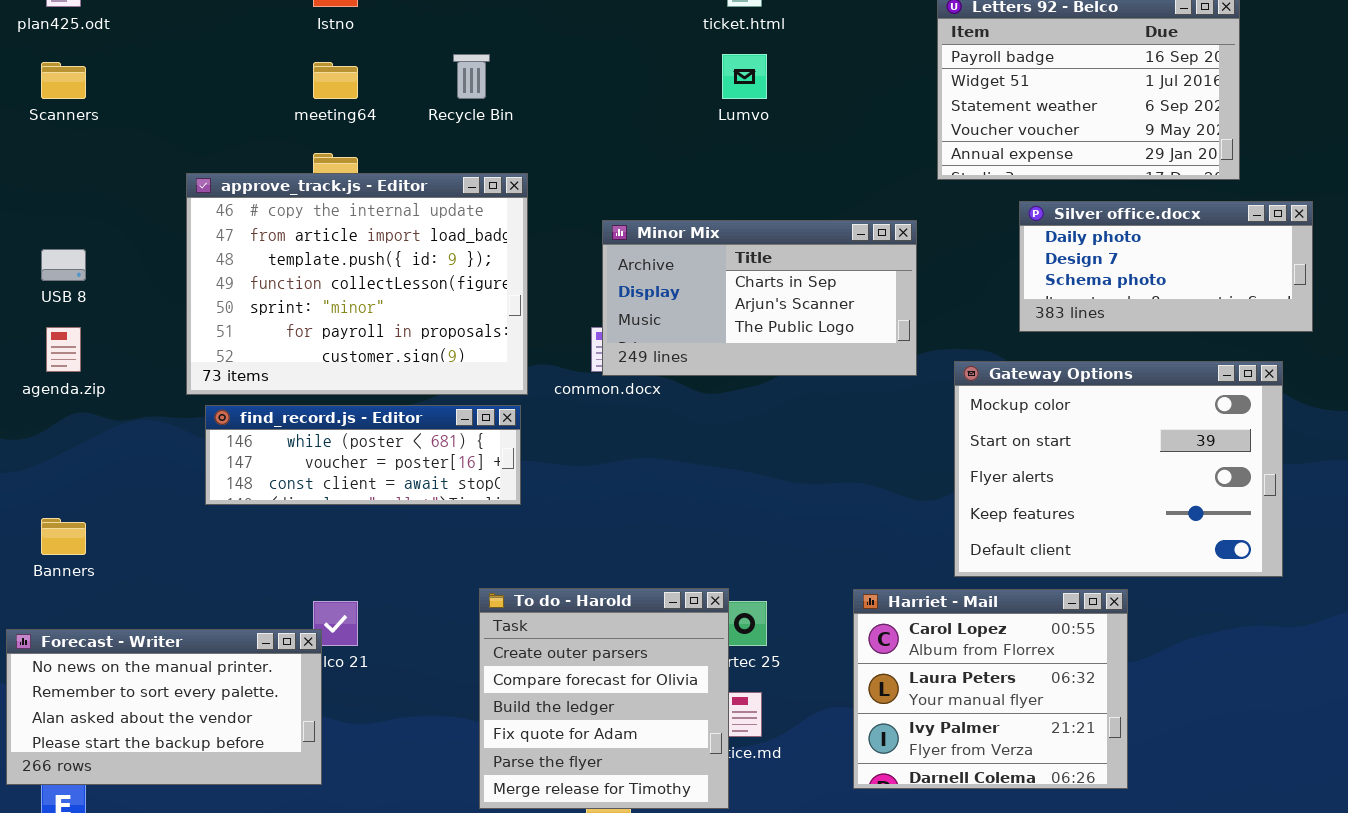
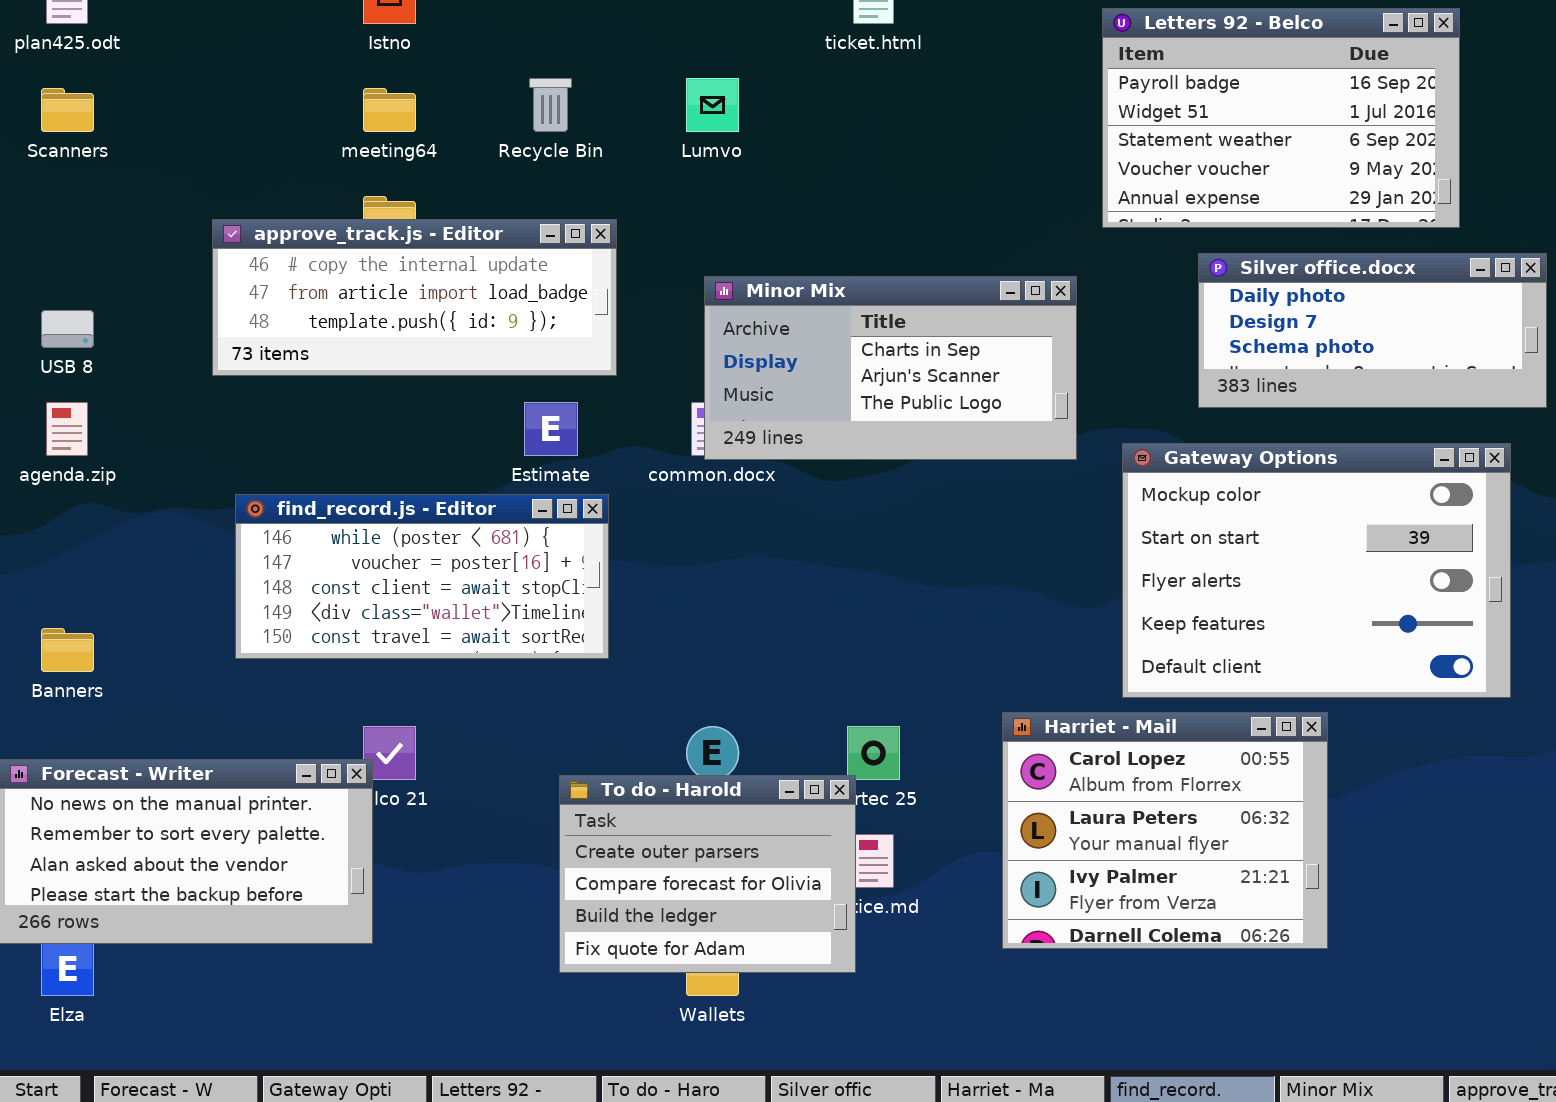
Lumvo: [722,54,767,99] -> [686,78,739,132], moved
approve_track.js - Editor: [186,173,528,395] -> [212,219,617,376], resized
find_record.js - Editor: [205,405,521,505] -> [235,494,609,659], resized
To do - Harold: [479,588,729,809] -> [559,775,856,973], resized

